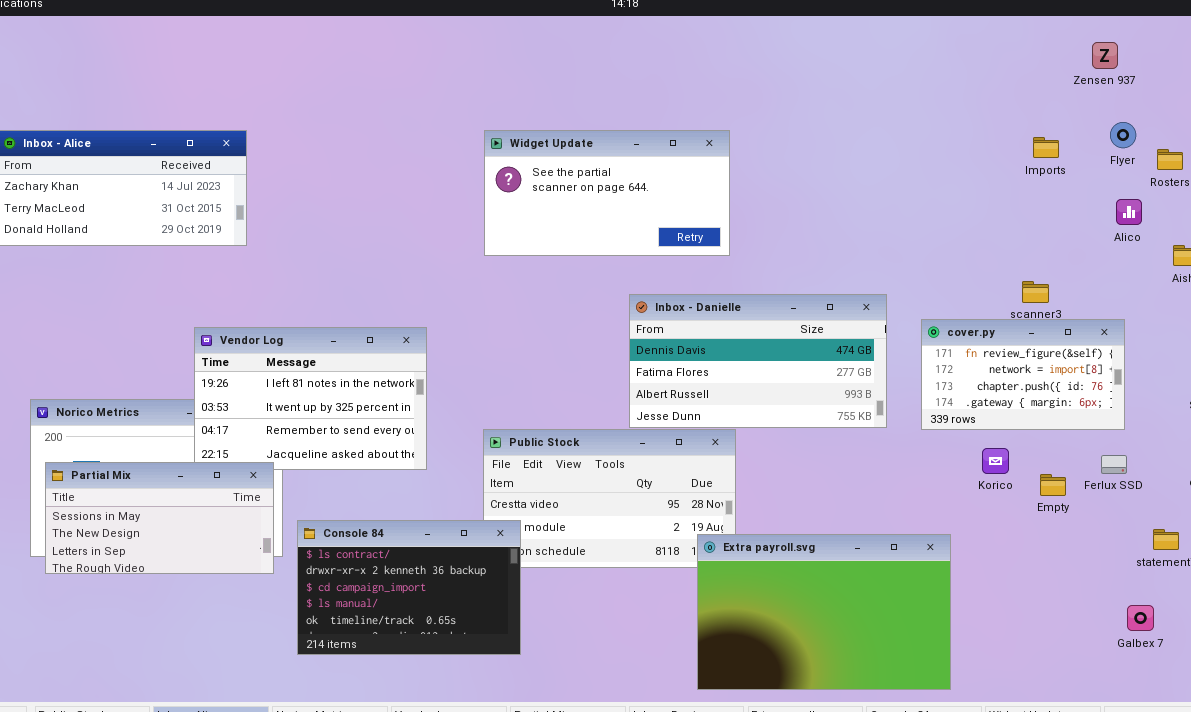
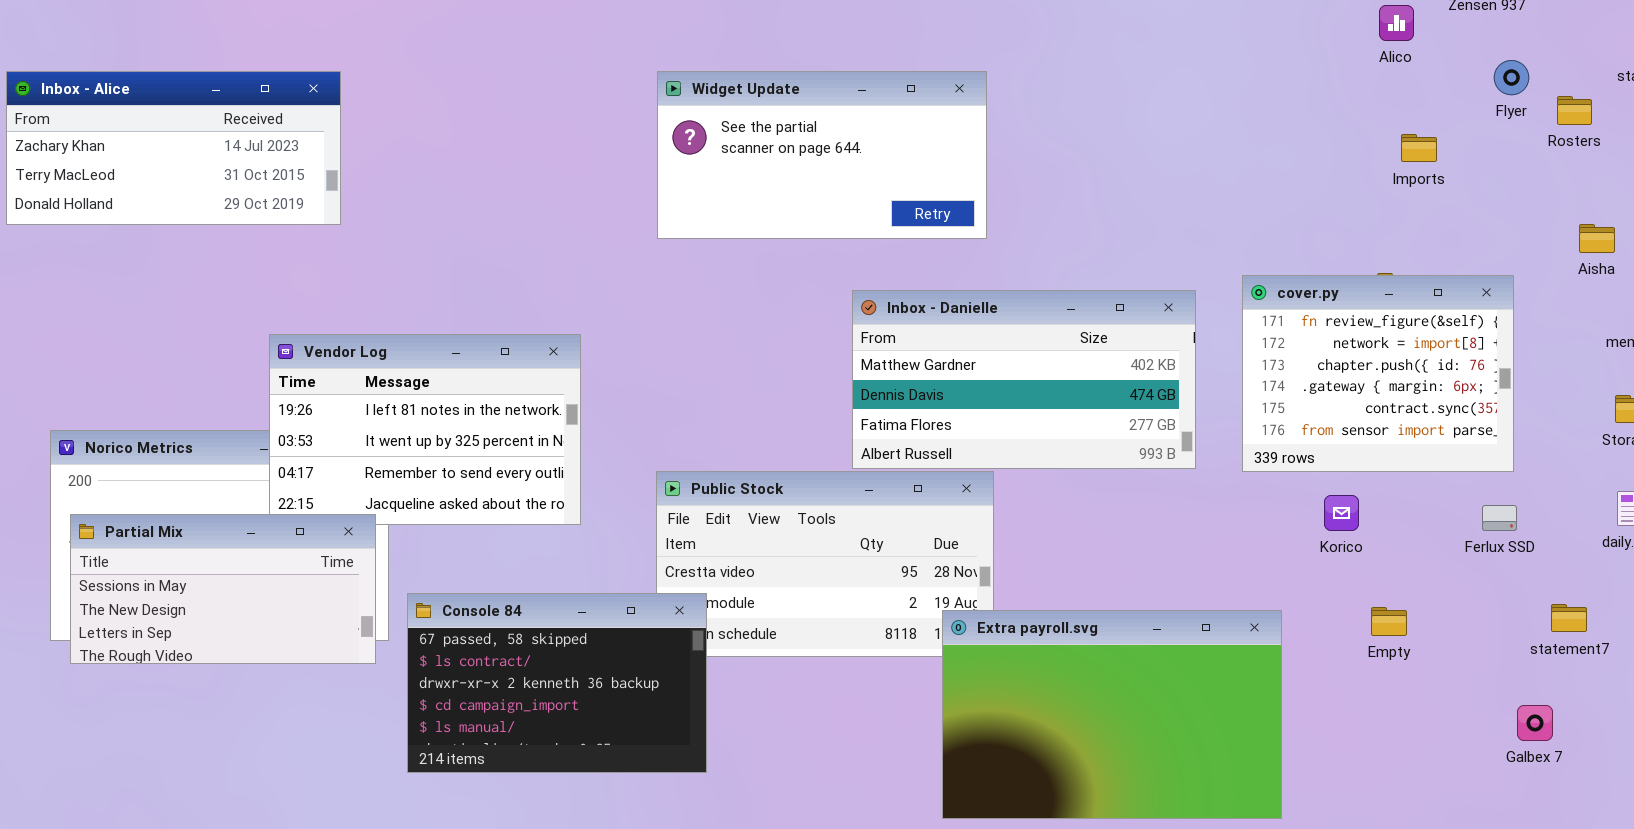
Imports: [1033,137,1059,158] -> [1401,134,1437,162], moved
Alico: [1116,199,1142,225] -> [1379,5,1414,41], moved
Inbox - Danielle: [629,294,887,428] -> [852,290,1196,469], scrolled up 1 row
cover.py: [921,319,1125,430] -> [1242,275,1514,472], resized
Empty: [1040,474,1066,496] -> [1371,607,1407,636], moved
Console 84: [297,520,521,655] -> [407,593,707,773], scrolled up 1 row

